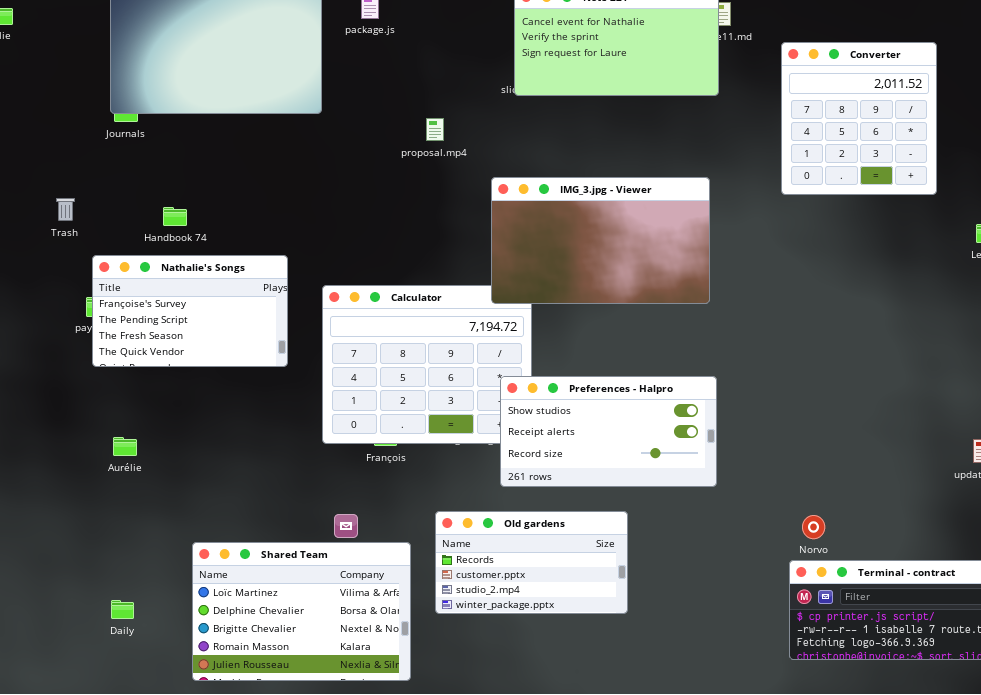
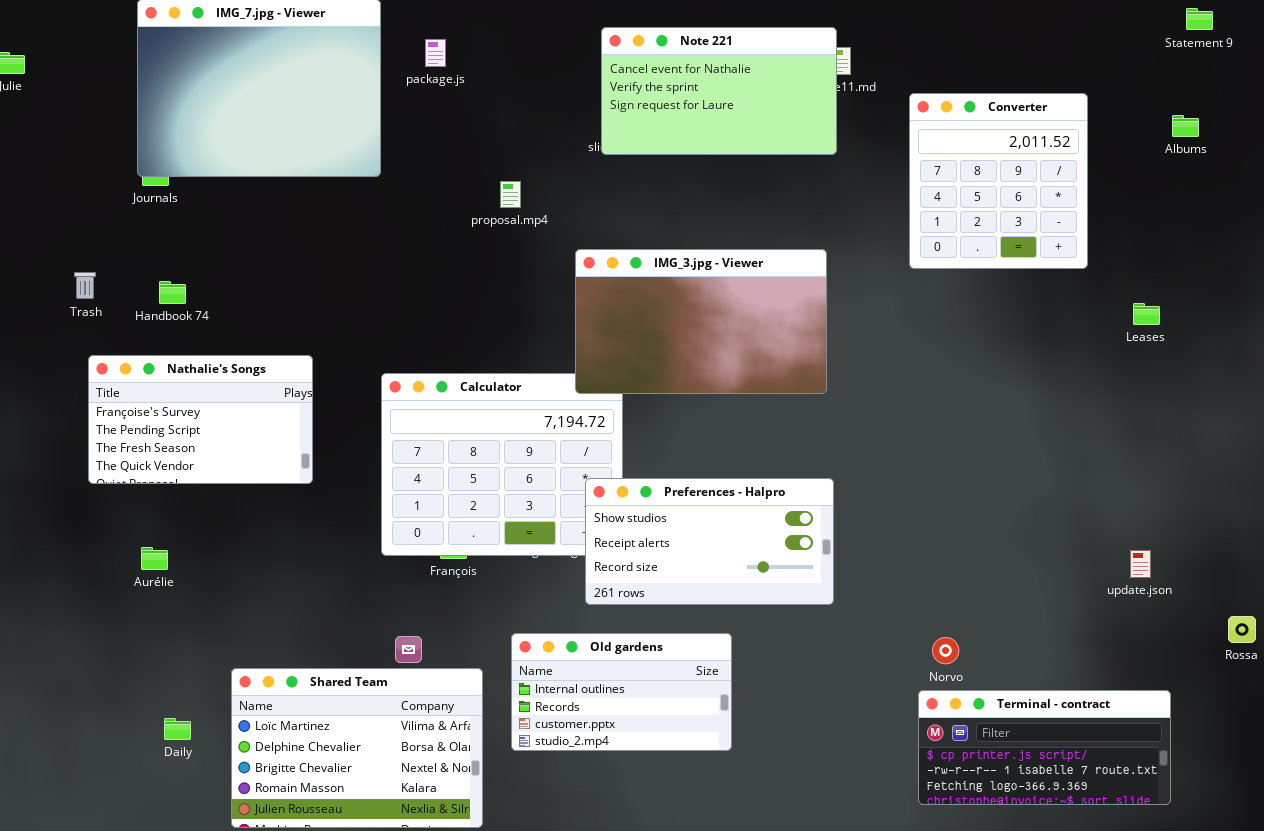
Handbook 74: [163,207,187,226] -> [159,281,186,304], moved
Nathalie's Songs: [92,255,288,367] -> [88,355,313,484], moved
Old gardens: [435,511,628,614] -> [511,633,732,751], scrolled up 1 row
Daily: [111,600,134,619] -> [164,718,191,740], moved

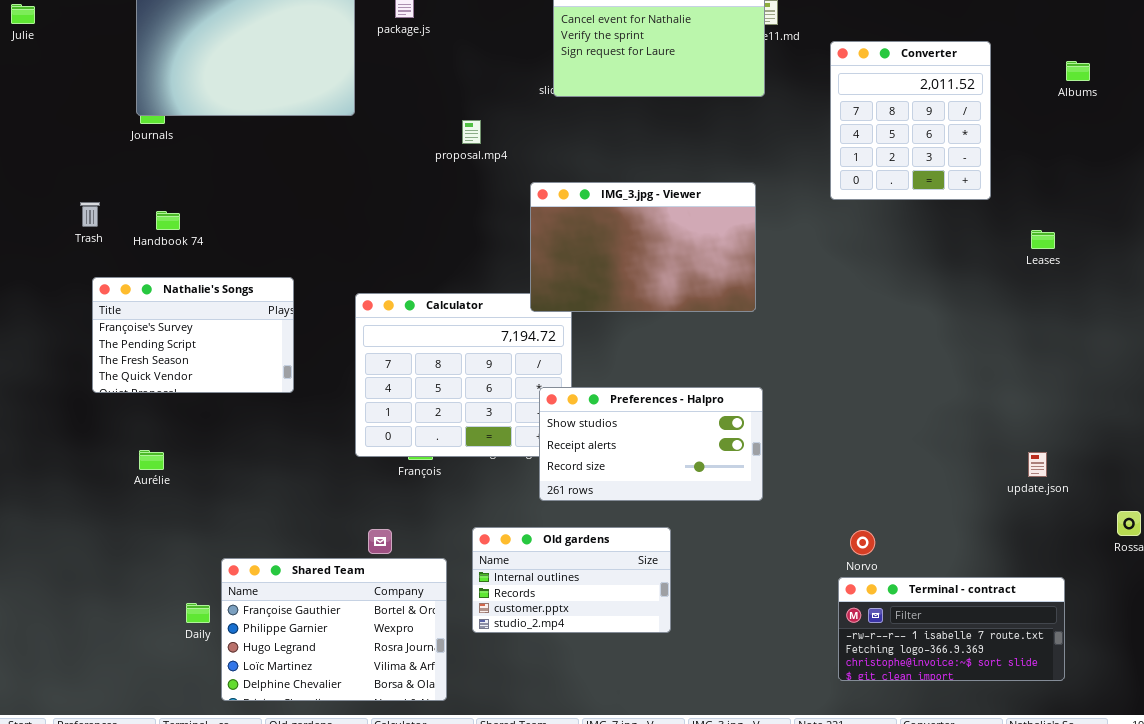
Shared Team: [231,668,483,828] -> [221,558,447,701], scrolled up 3 rows
Terminal - contract: [918,690,1171,805] -> [838,577,1065,681], scrolled down 1 row
Daily: [164,718,191,740] -> [186,603,210,623], moved

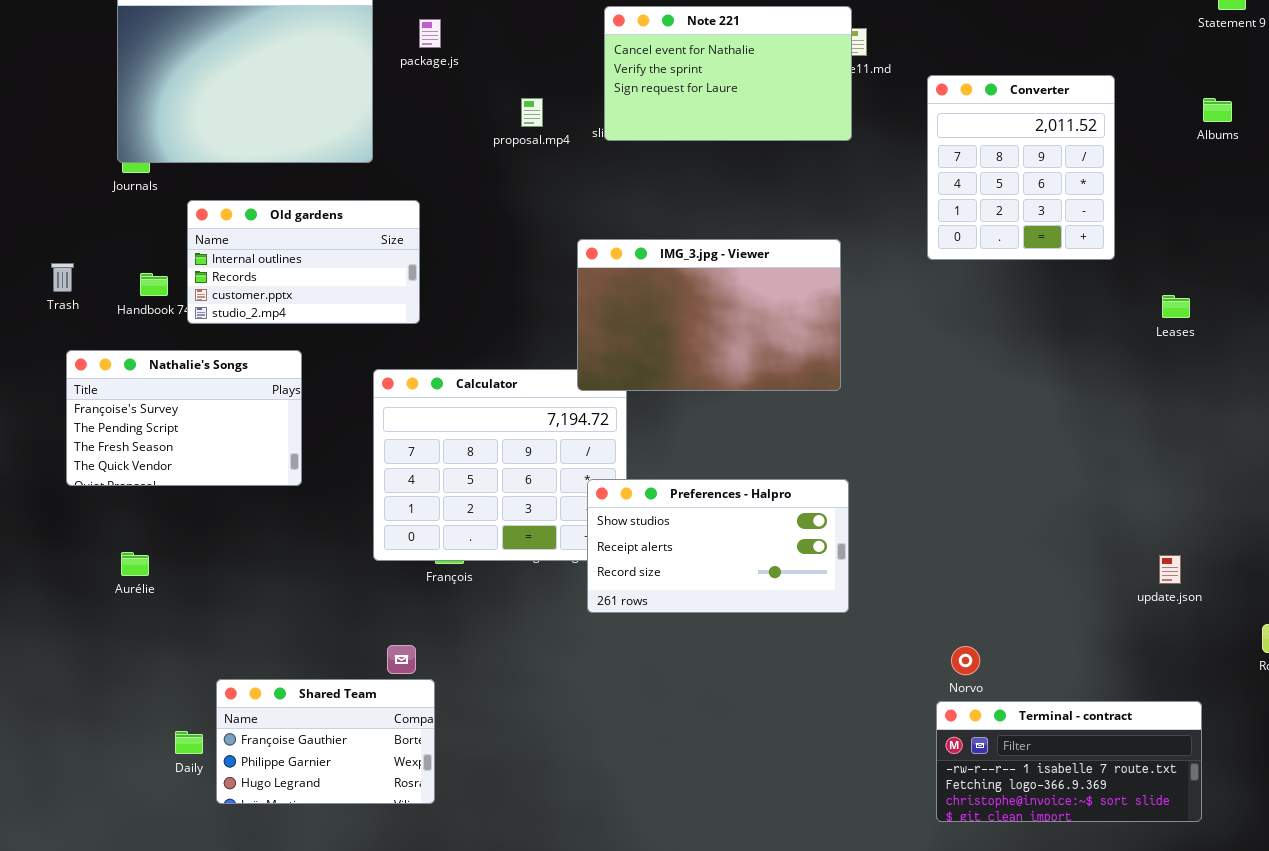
proposal.mp4: [462,120,481,144] -> [521,98,543,127], moved
Old gardens: [472,527,671,633] -> [187,200,420,324], moved
Shared Team: [221,558,447,701] -> [216,679,435,804], resized

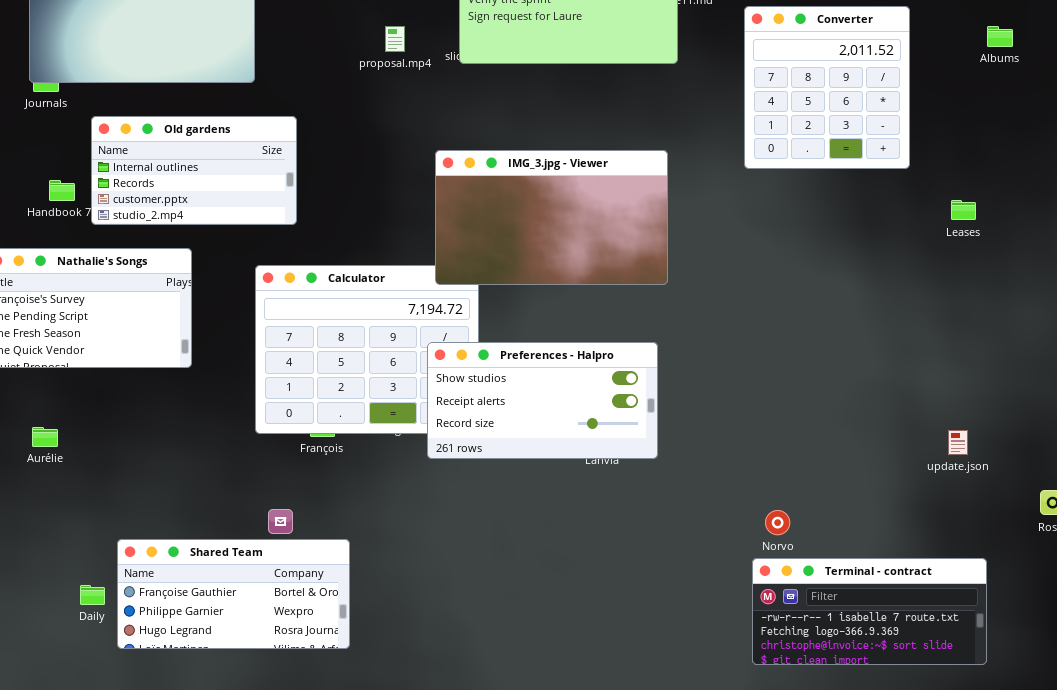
Preferences - Halpro: [587,479,849,613] -> [427,342,658,459], moved
Shared Team: [216,679,435,804] -> [117,539,350,649], resized

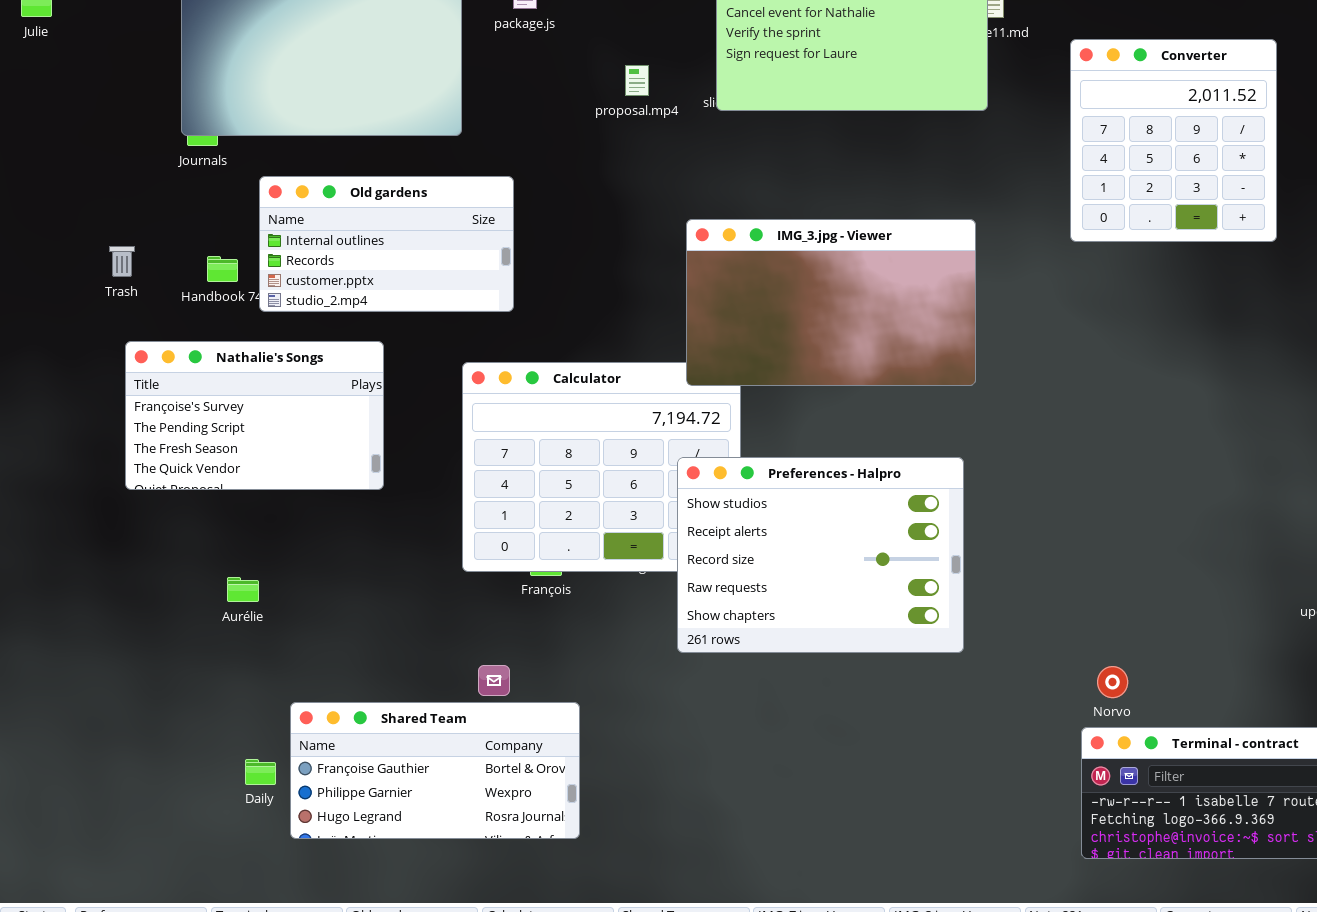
Preferences - Halpro: [427,342,658,459] -> [677,457,964,653], resized
Aurélie: [32,427,58,447] -> [227,577,259,602], moved

